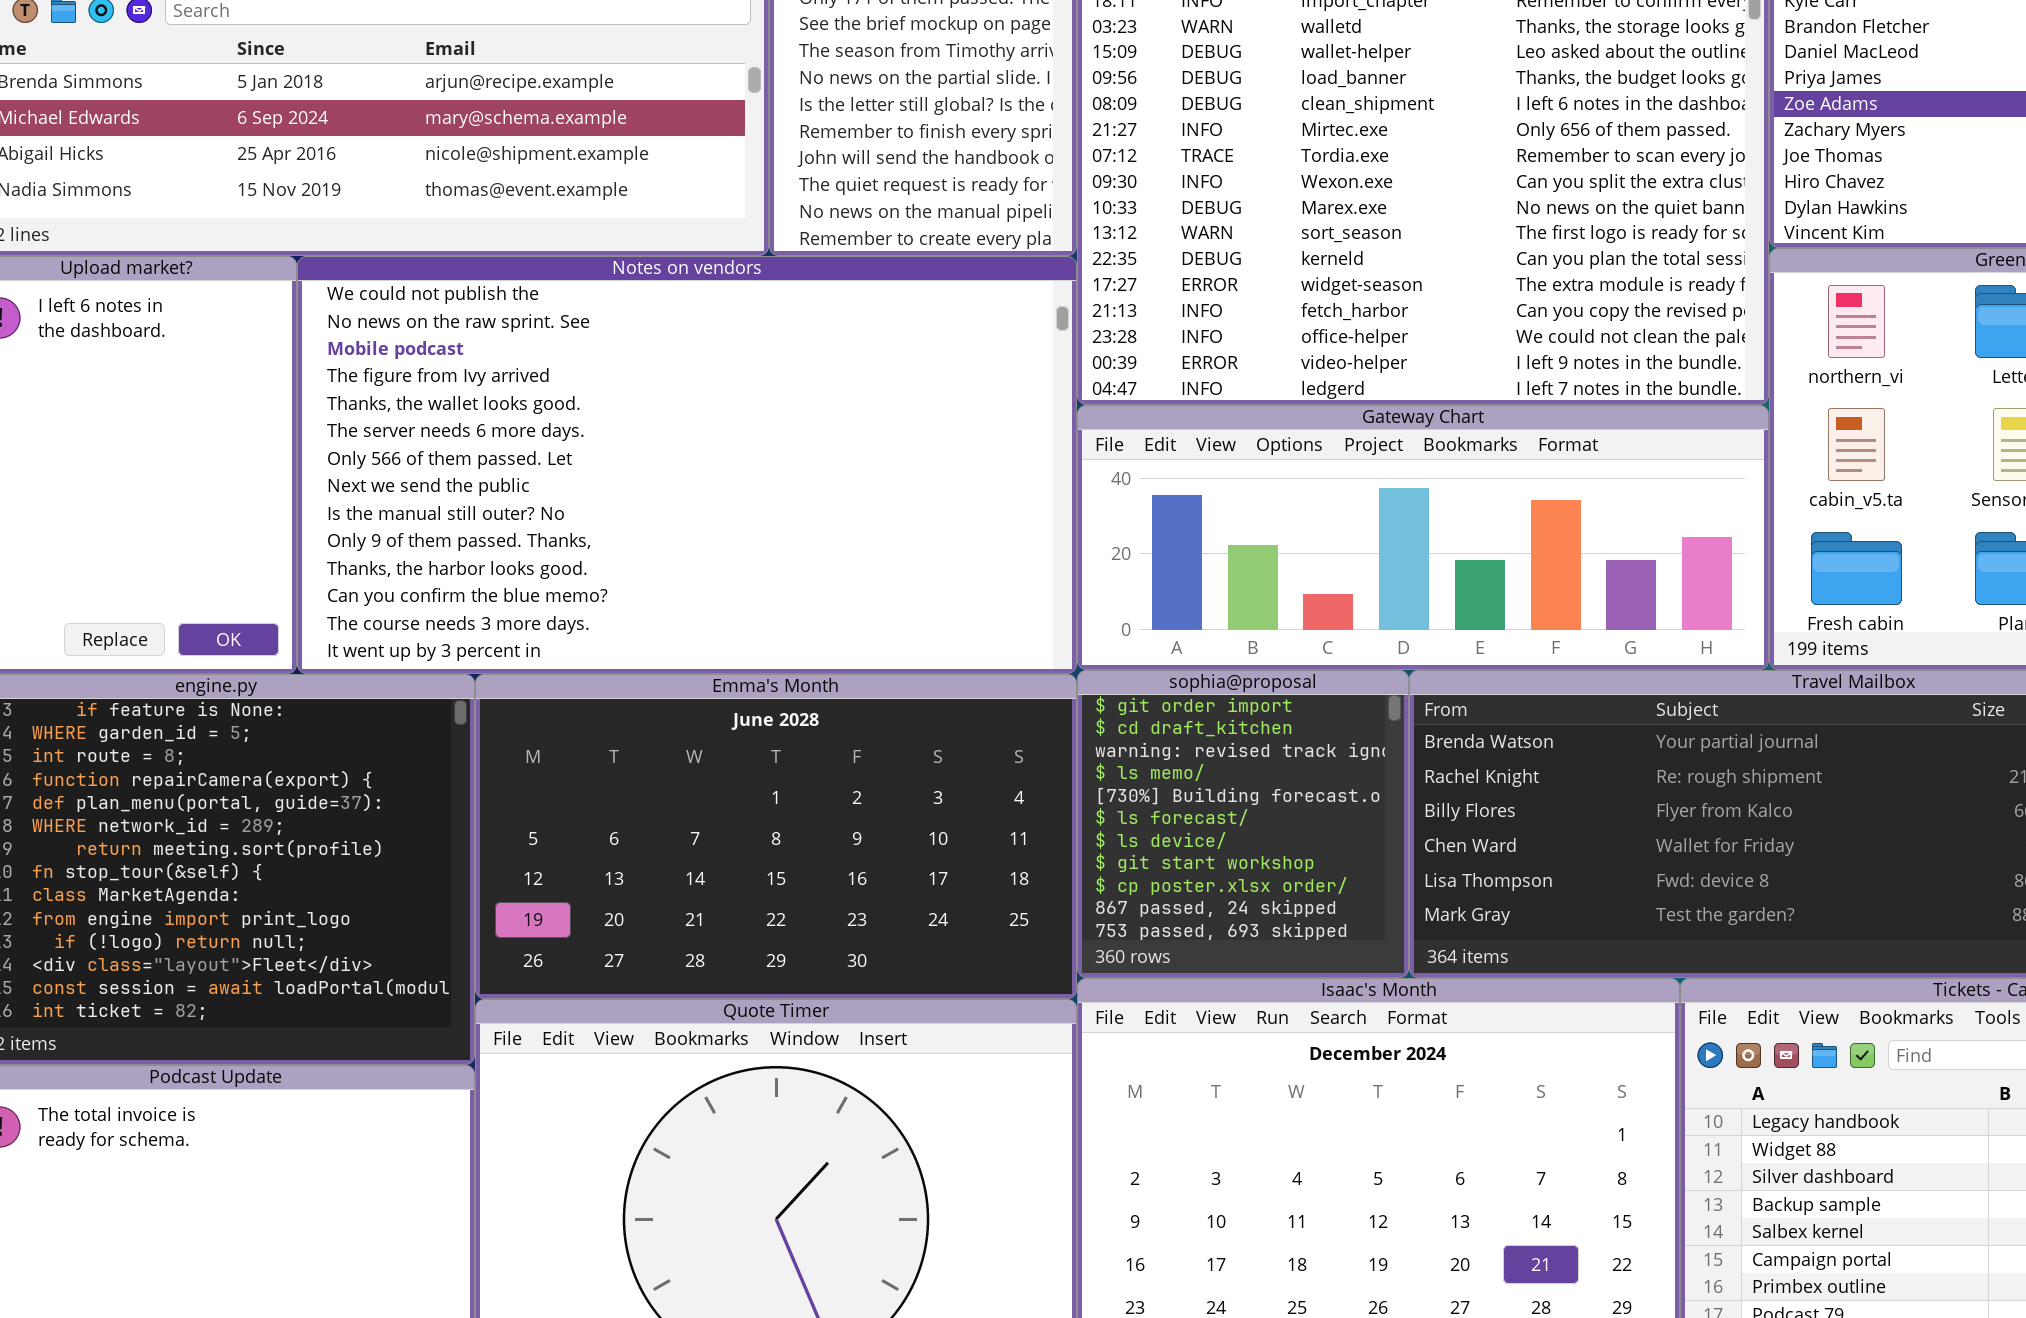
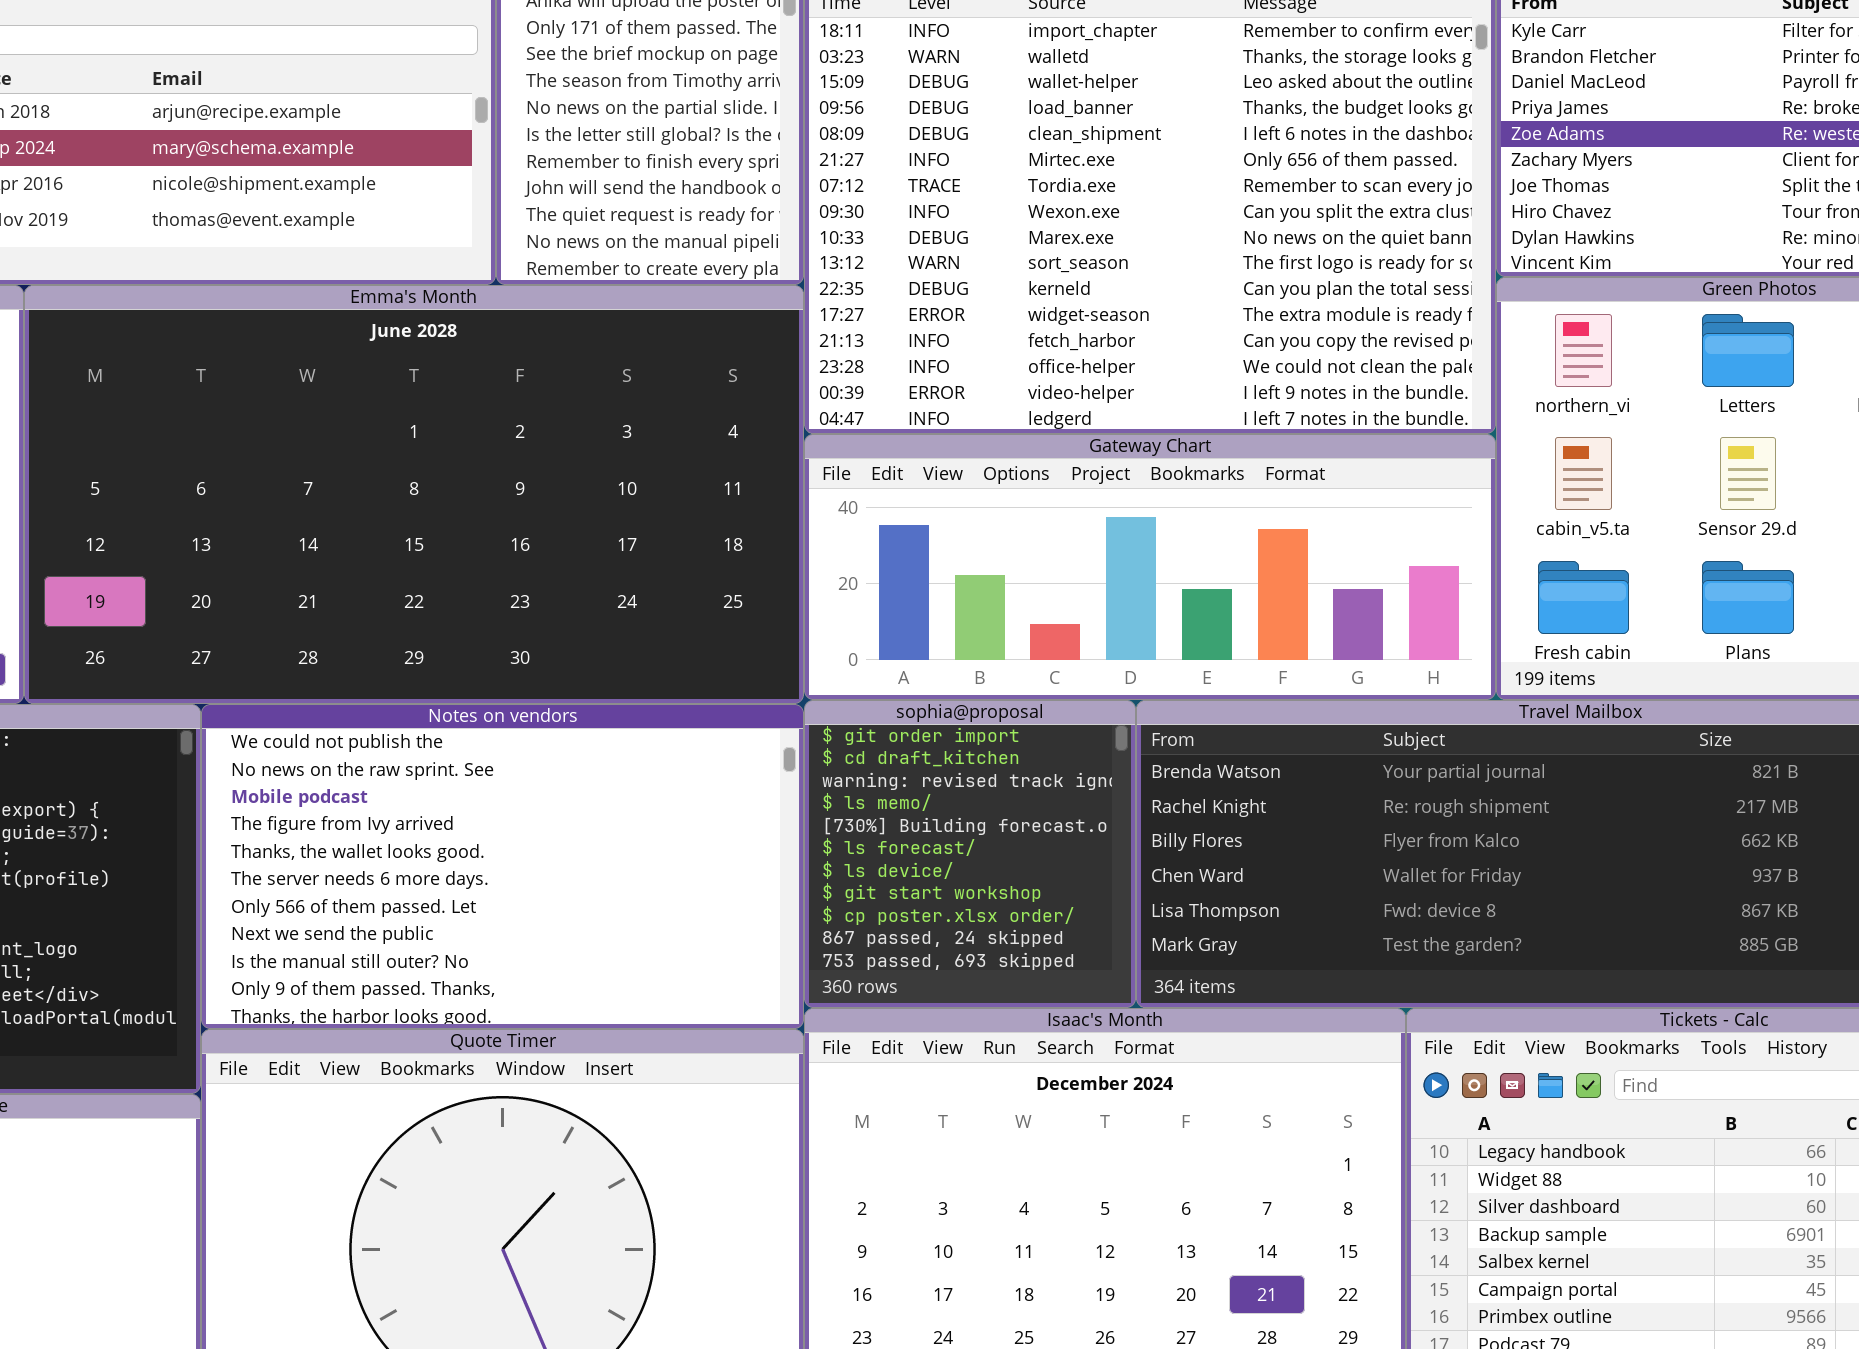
Notes on vendors: [297,256,1077,674] -> [201,704,804,1029], moved, resized
Emma's Month: [475,674,1077,999] -> [24,285,804,704], moved, resized

